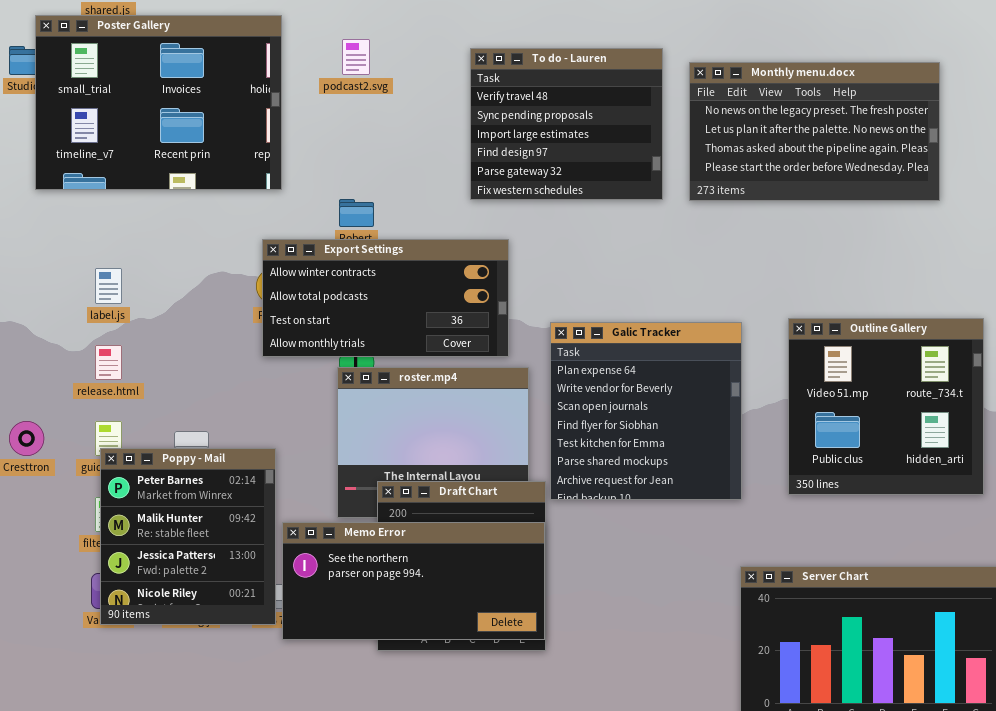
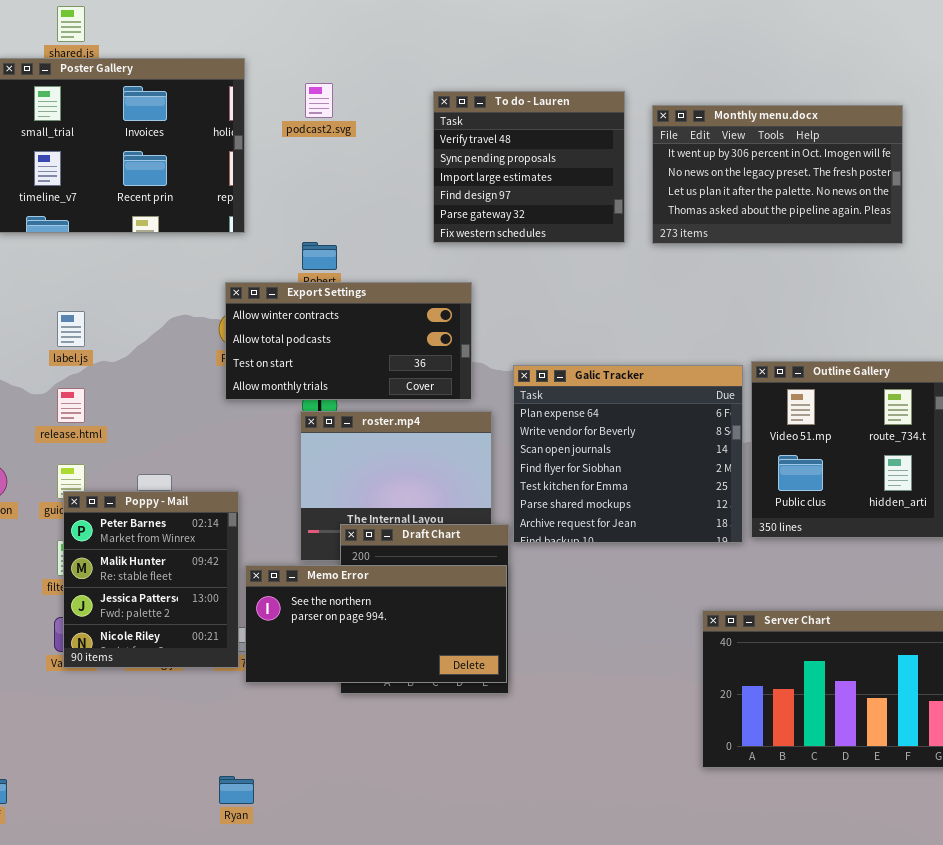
Monthly menu.docx: [689,62,940,201] -> [652,105,903,244], scrolled up 1 row
Galic Tracker: [550,322,742,500] -> [513,365,743,543], resized

